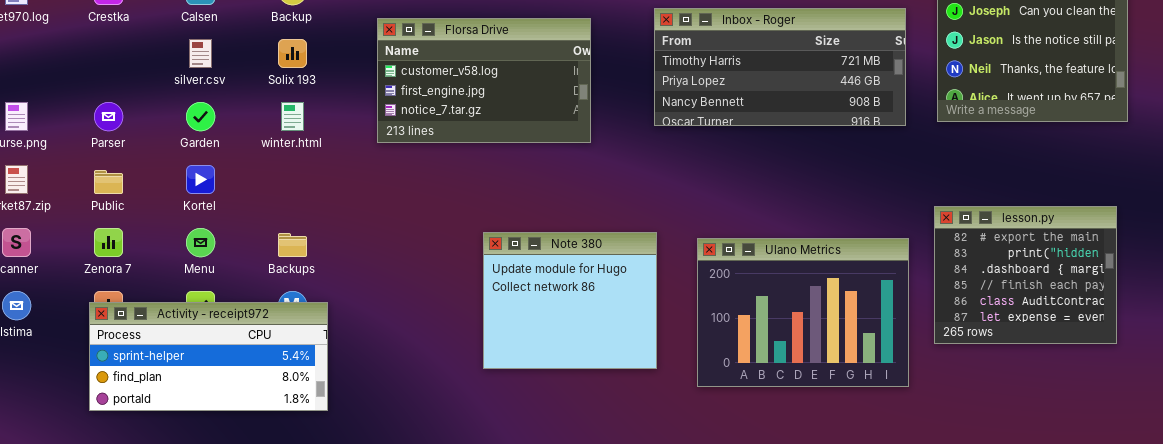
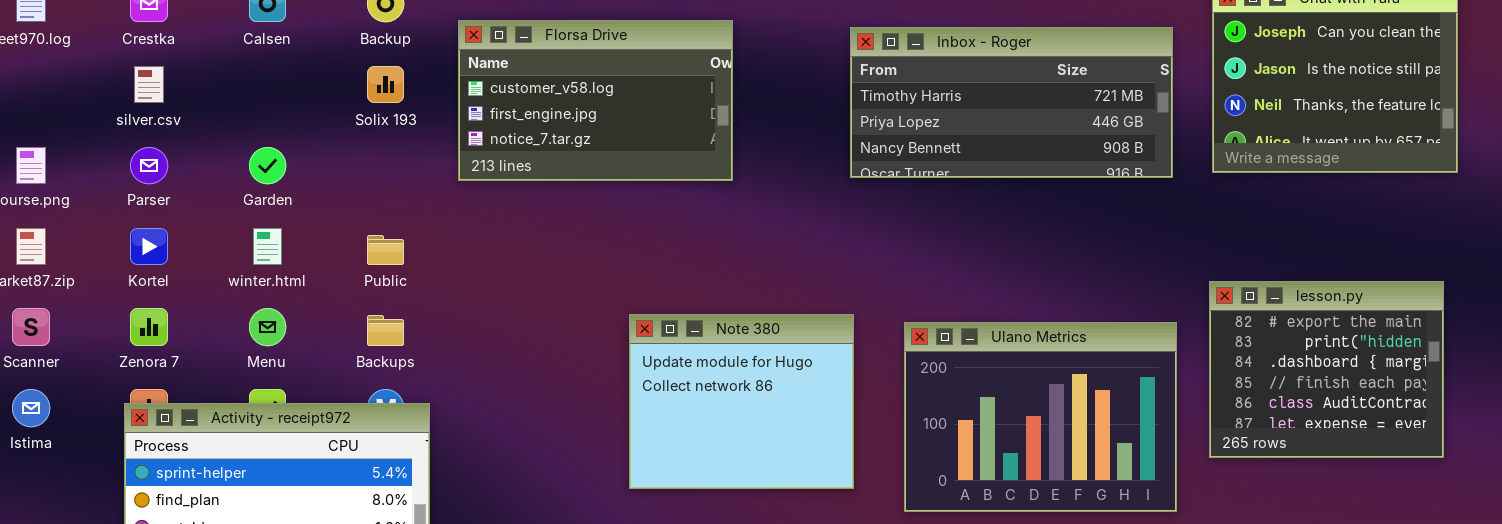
Florsa Drive: [377,18,591,143] -> [458,20,733,181], moved
silver.csv: [189,39,212,68] -> [134,66,164,103], moved
winter.html: [281,102,304,131] -> [253,228,282,265], moved
Kortel: [186,165,215,194] -> [130,228,168,265], moved
Public: [94,170,123,194] -> [367,235,404,265], moved

